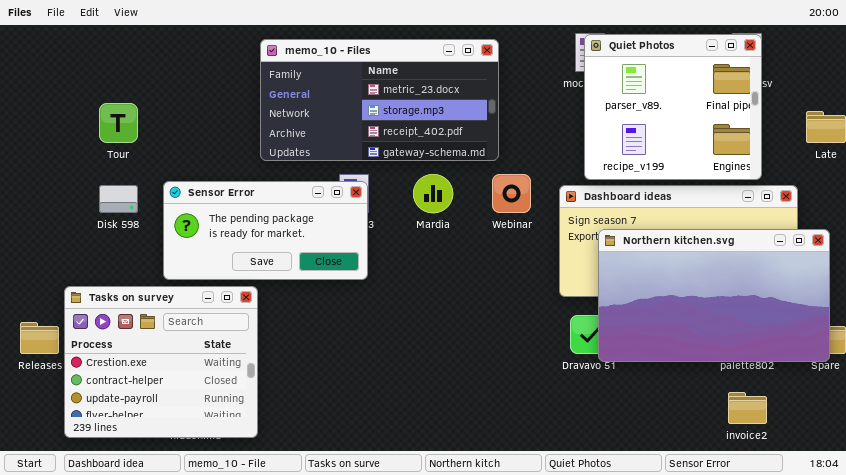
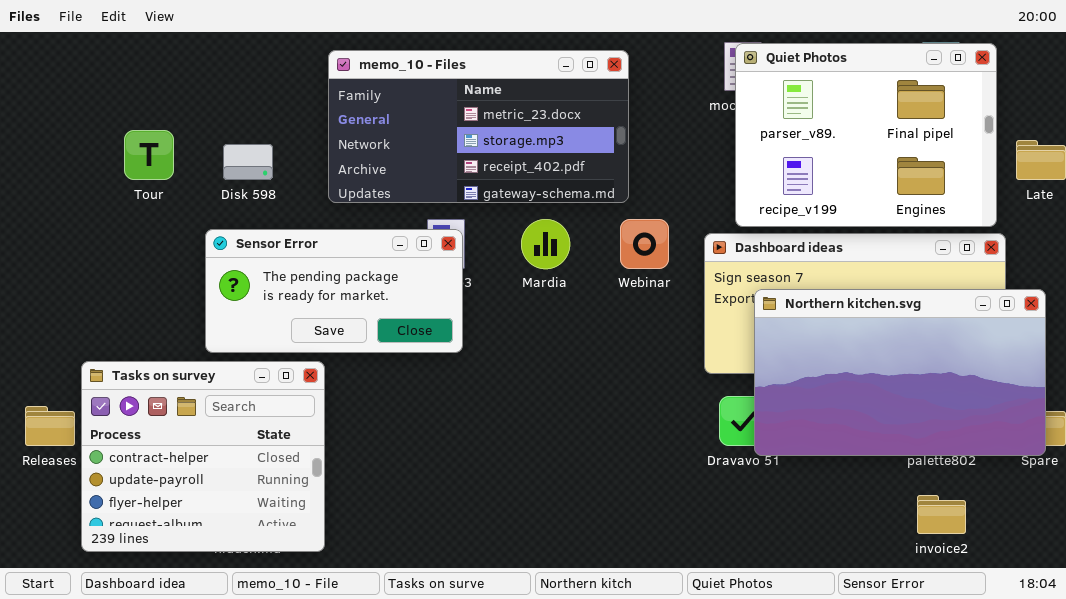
Quiet Photos: [584,34,762,180] -> [735,43,997,227], resized
Disk 598: [99,185,138,213] -> [223,144,273,180], moved
Tasks on survey: [64,286,258,438] -> [81,361,325,552], scrolled down 1 row

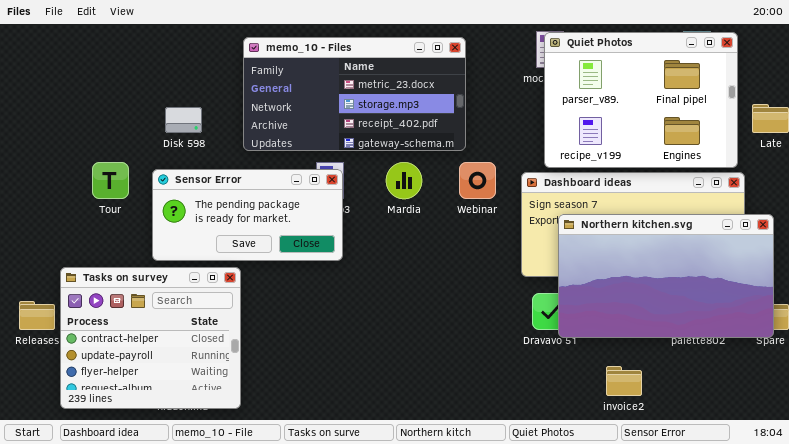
Tour: [124,130,174,180] -> [92,162,129,199], moved
invoice2: [917,495,966,534] -> [606,366,642,396], moved

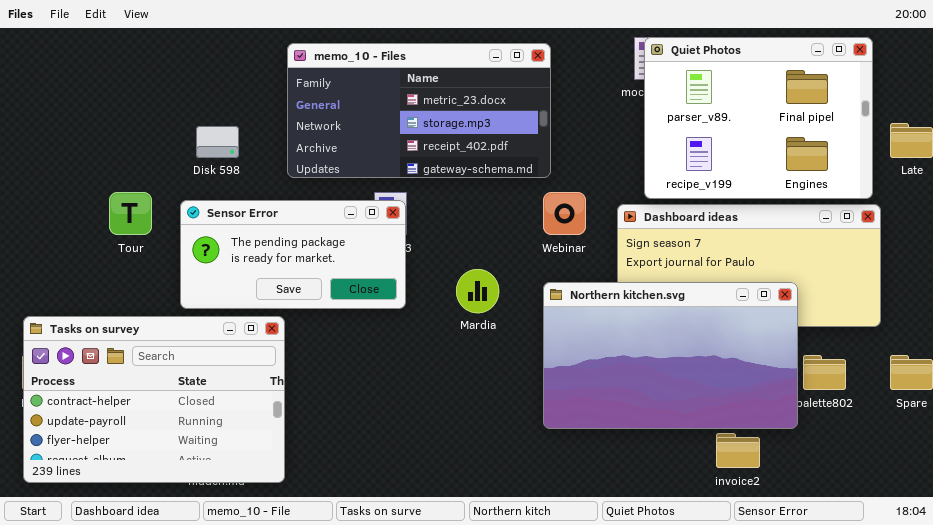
Mardia: [386,162,422,199] -> [456,269,499,313], moved
Northern kitchen.svg: [558,214,774,338] -> [543,282,798,429], moved
Tasks on survey: [60,267,241,409] -> [23,316,285,483], resized

